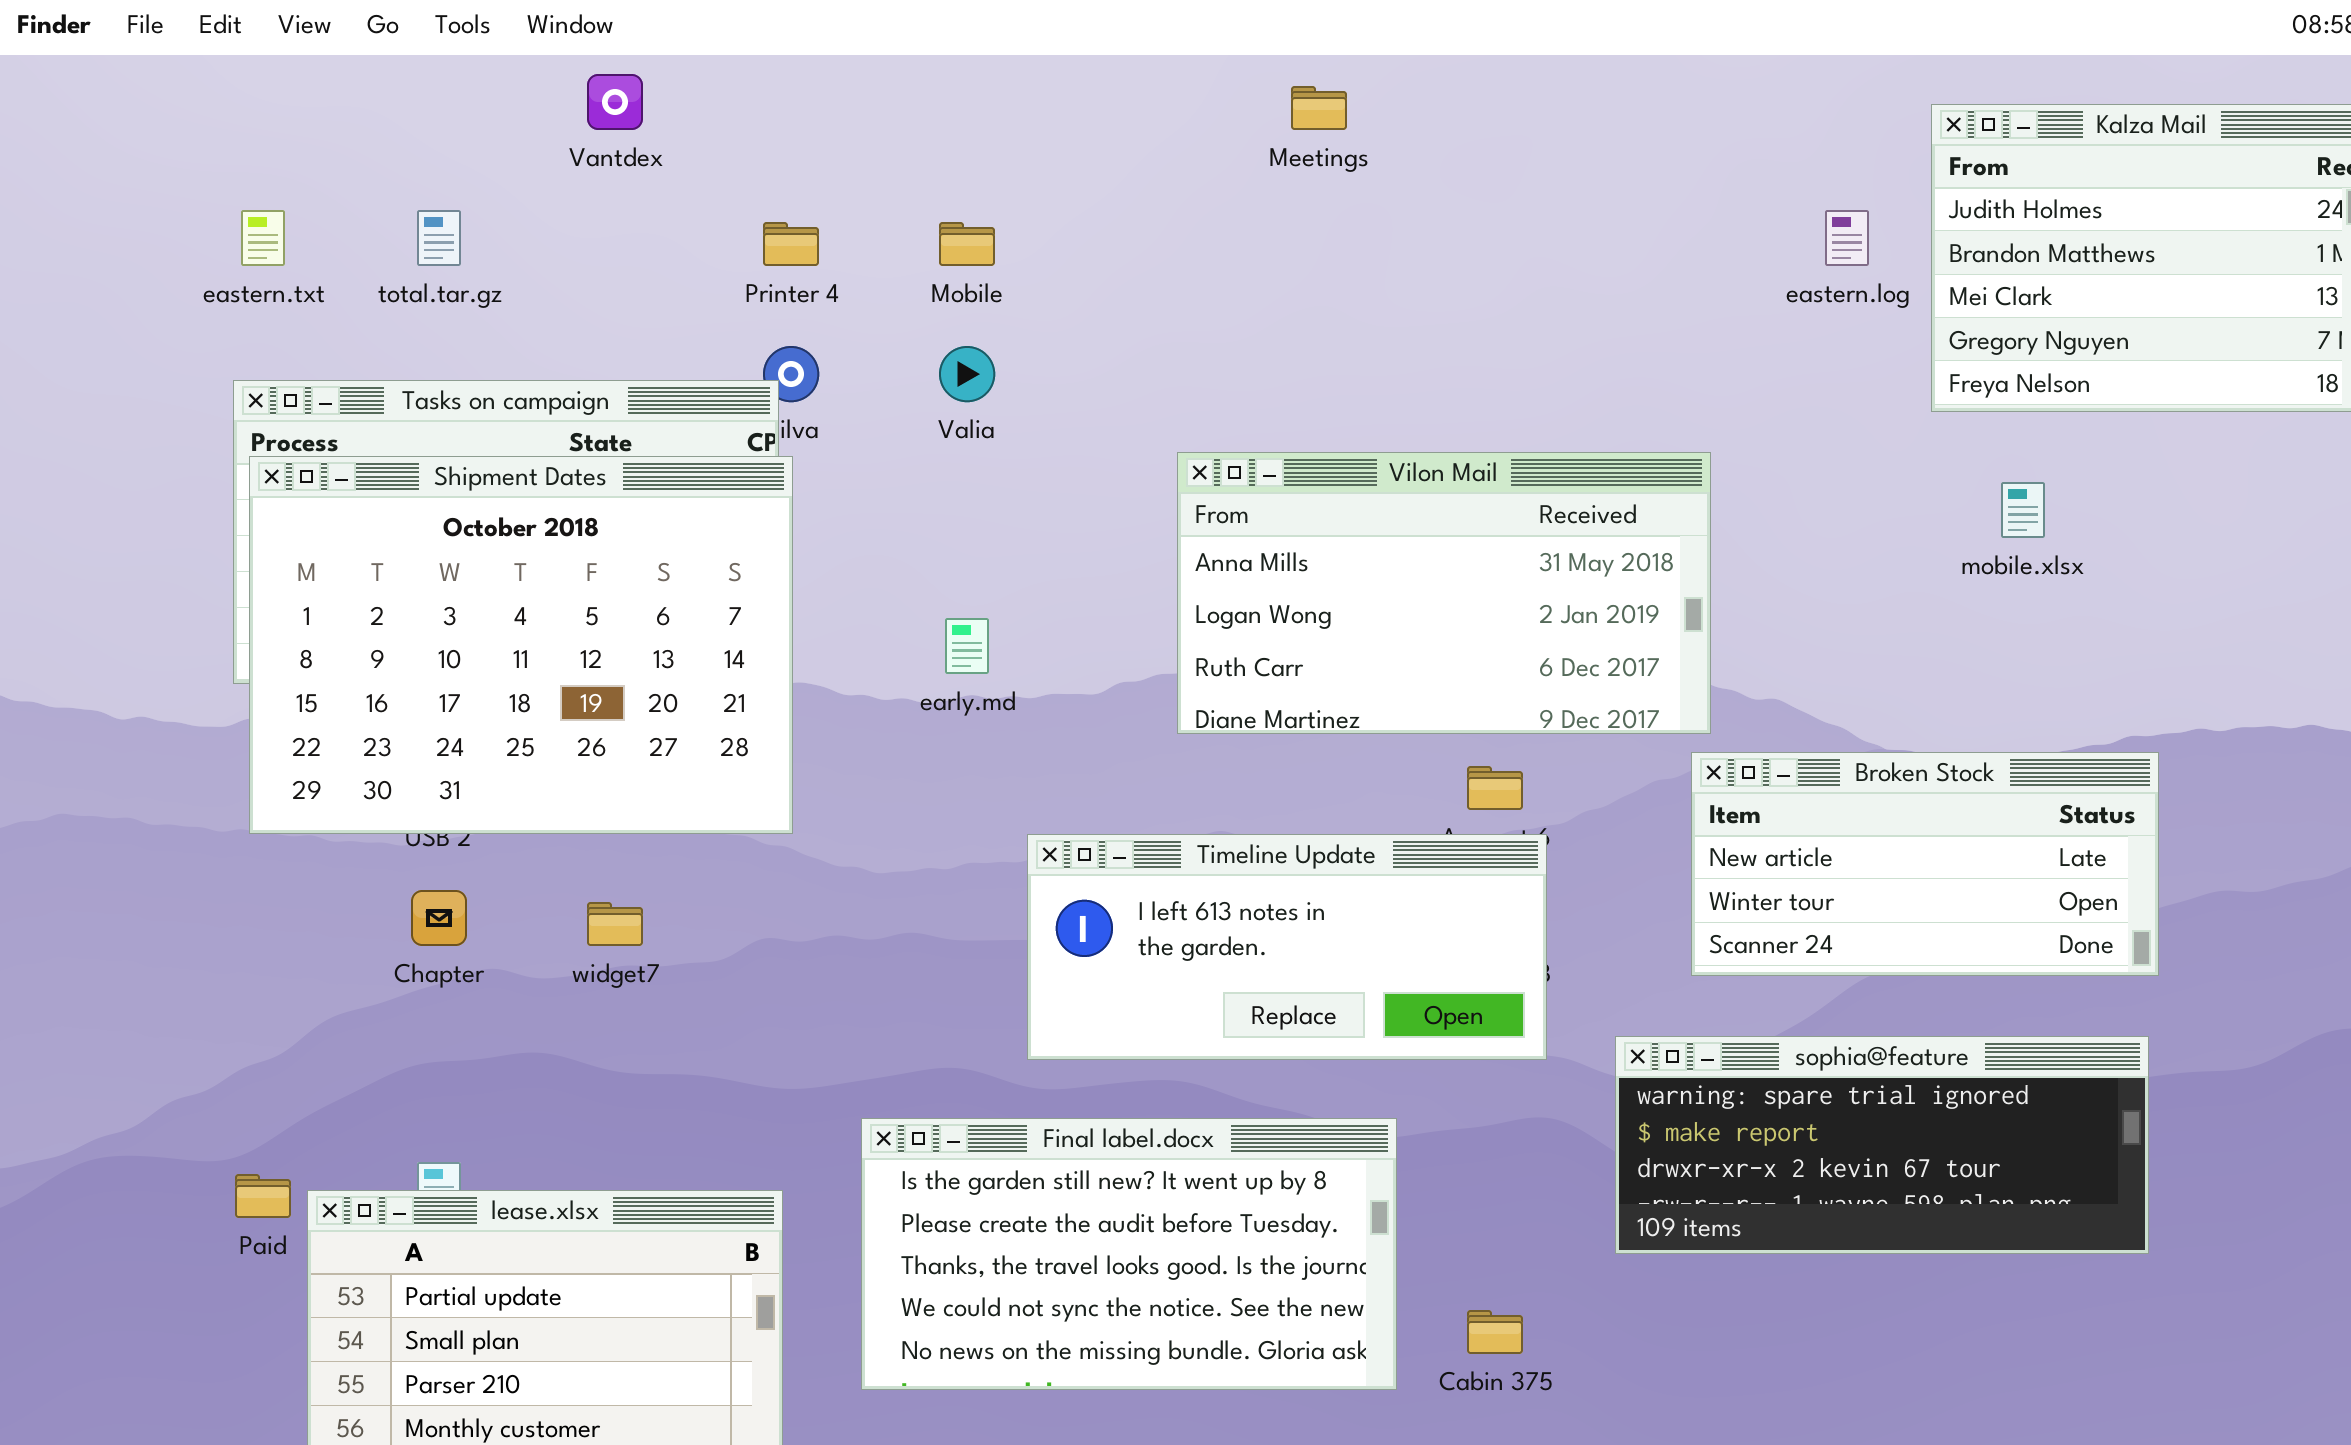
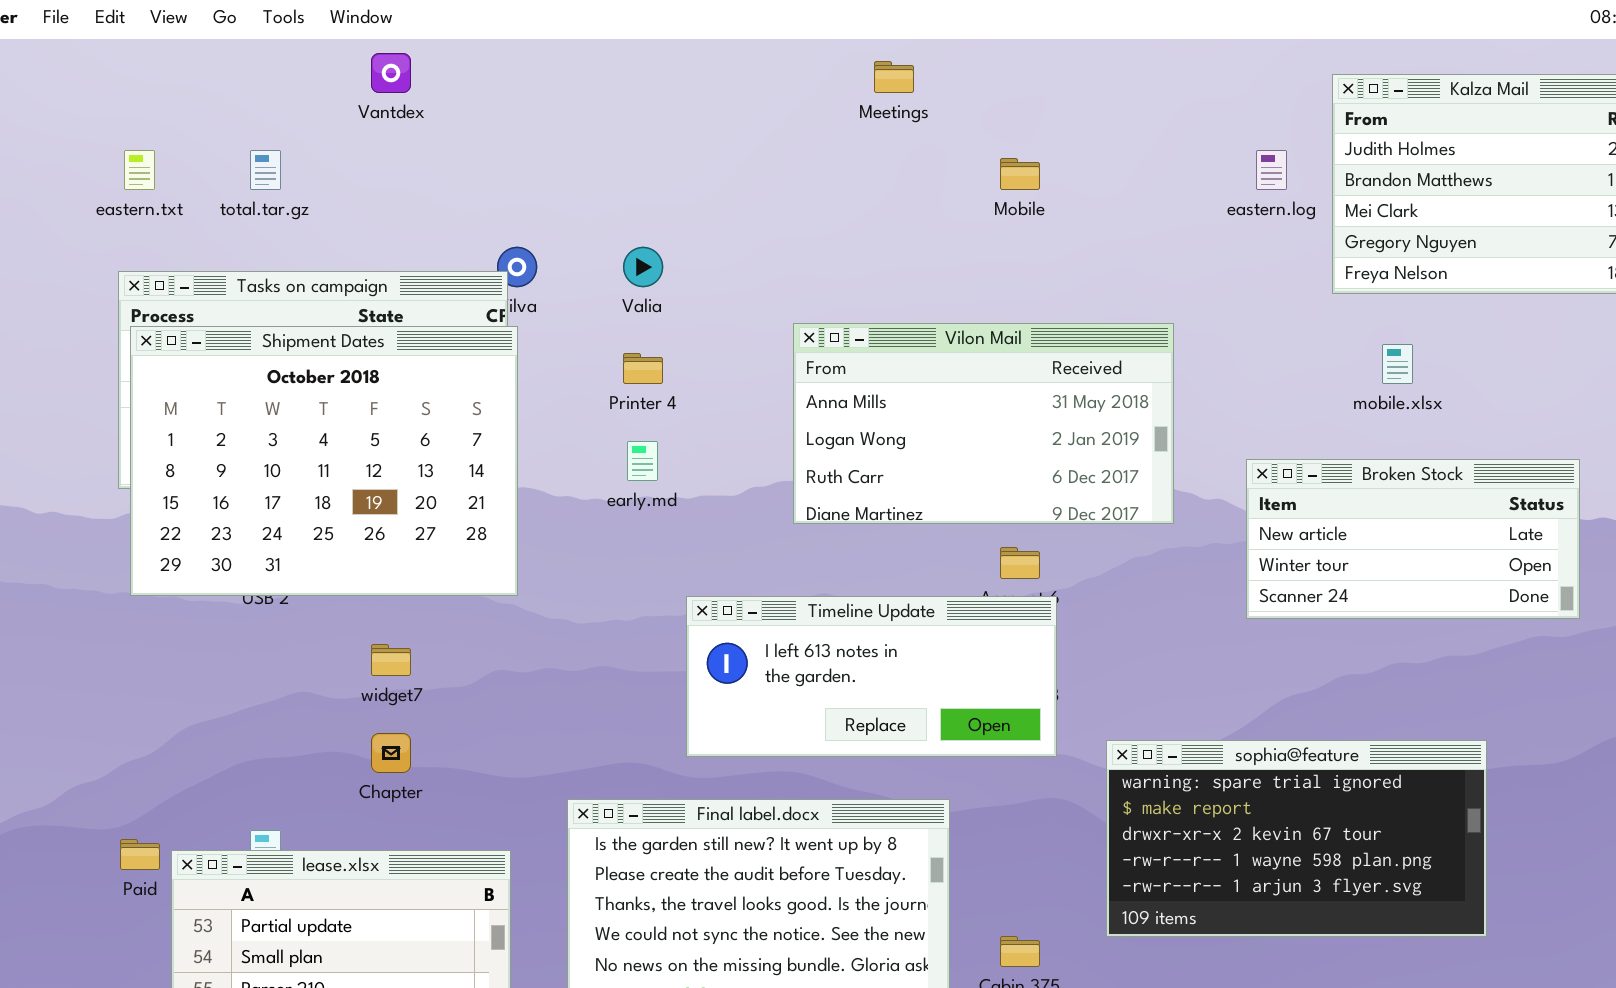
Printer 4: [763,222,819,266] -> [623,353,663,384], moved
Mobile: [939,222,995,266] -> [1000,158,1040,190], moved
Broken Stock: [1691,752,2159,976] -> [1246,459,1580,619], moved
Chapter: [411,890,467,946] -> [371,733,411,773], moved
sophia@feature: [1615,1036,2149,1254] -> [1106,740,1487,937], resized

